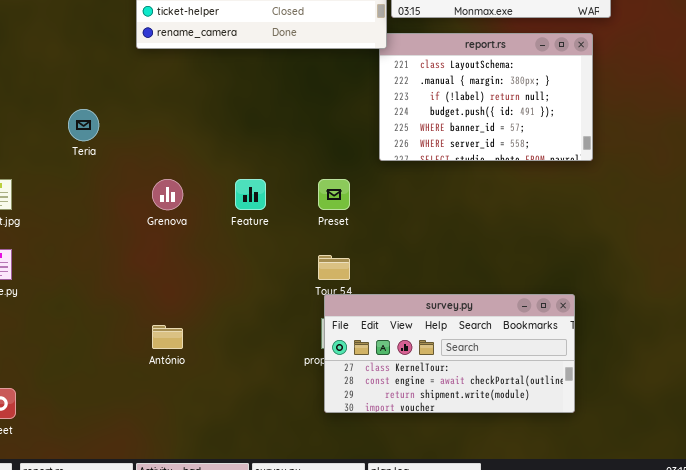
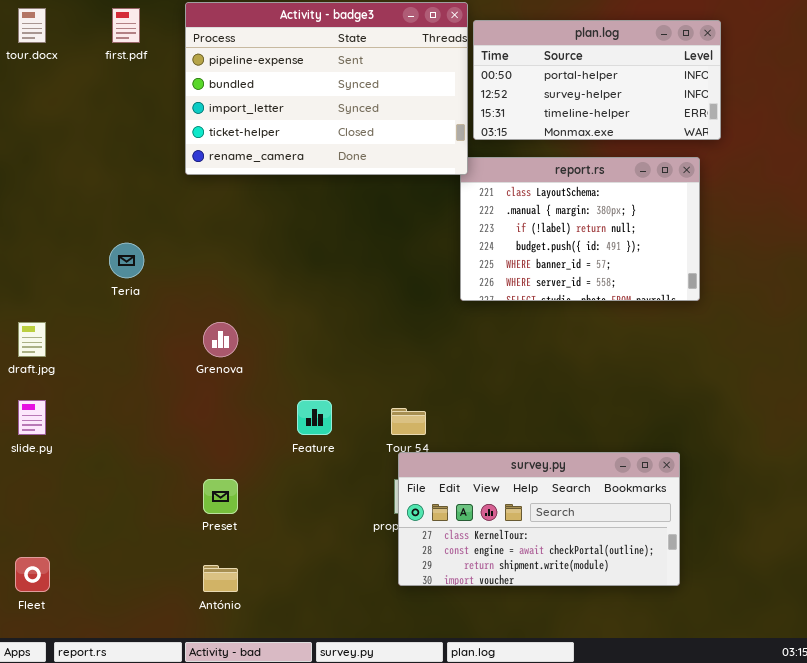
Feature: [235,179,266,210] -> [297,400,332,435], moved
Preset: [318,179,350,210] -> [203,479,238,514], moved
António: [152,325,183,349] -> [203,565,238,592], moved

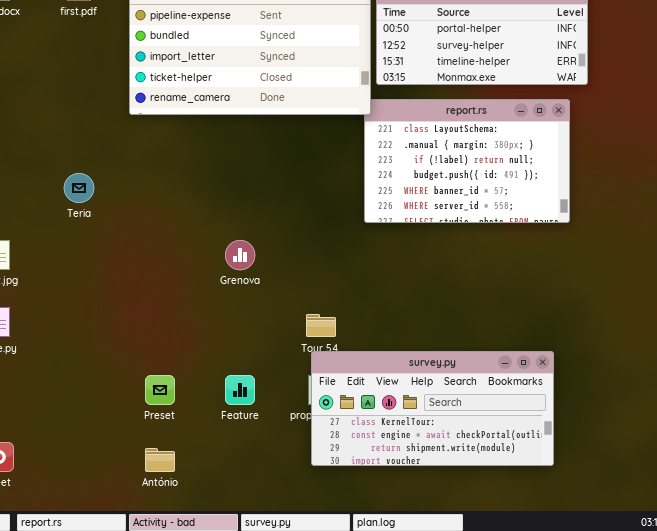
Grenova: [203,322,238,357] -> [225,240,255,270], moved
Feature: [297,400,332,435] -> [225,375,255,405], moved

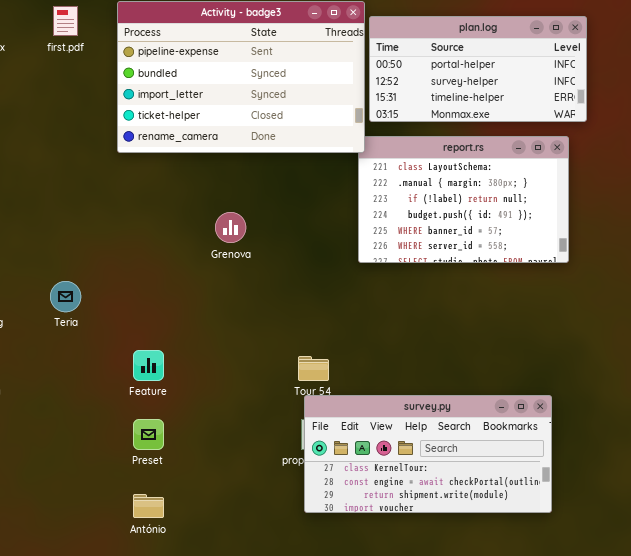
Teria: [64,173,94,203] -> [50,281,81,312], moved
Grenova: [225,240,255,270] -> [215,212,246,243], moved
Feature: [225,375,255,405] -> [133,350,164,381], moved

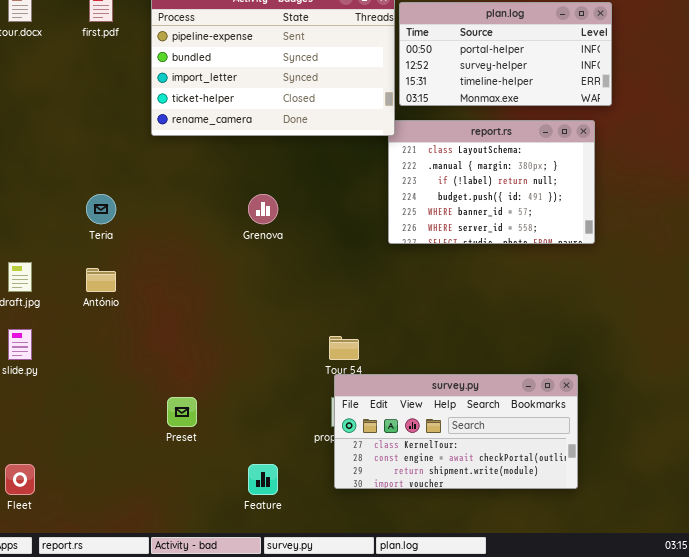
Teria: [50,281,81,312] -> [86,194,116,224], moved
Feature: [133,350,164,381] -> [248,464,278,495], moved
António: [133,494,164,518] -> [86,268,116,292], moved

